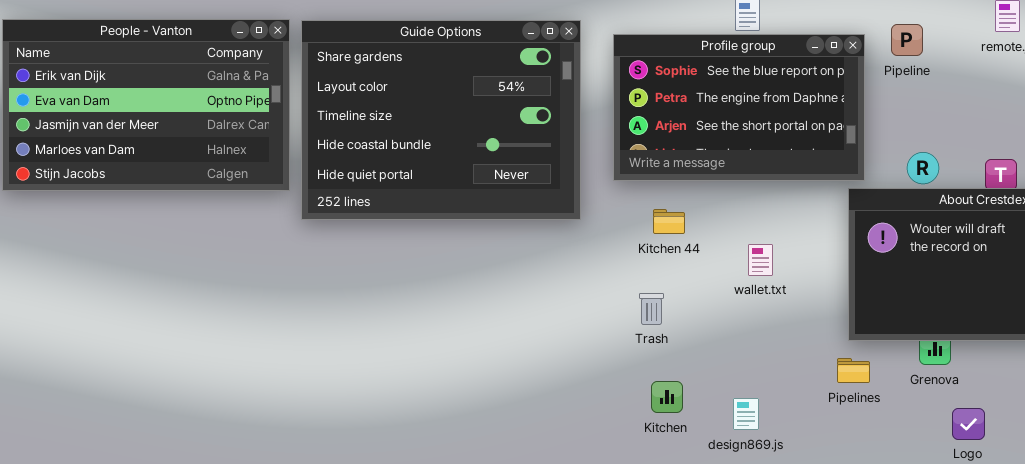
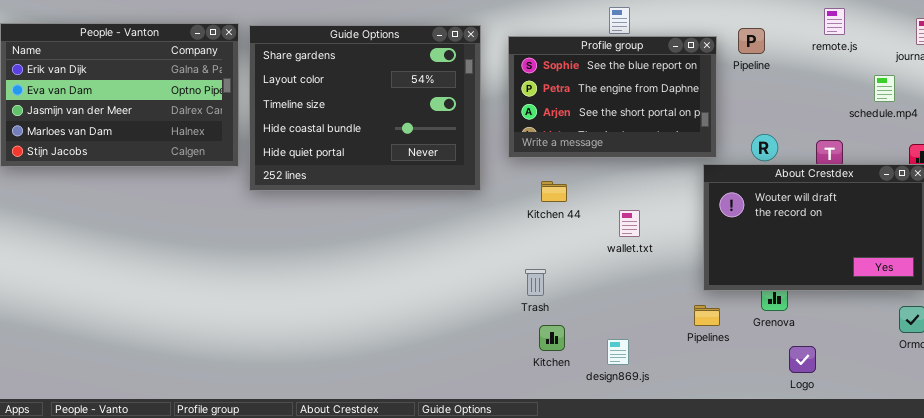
Trash: [639,293,664,325] -> [525,269,546,296], moved

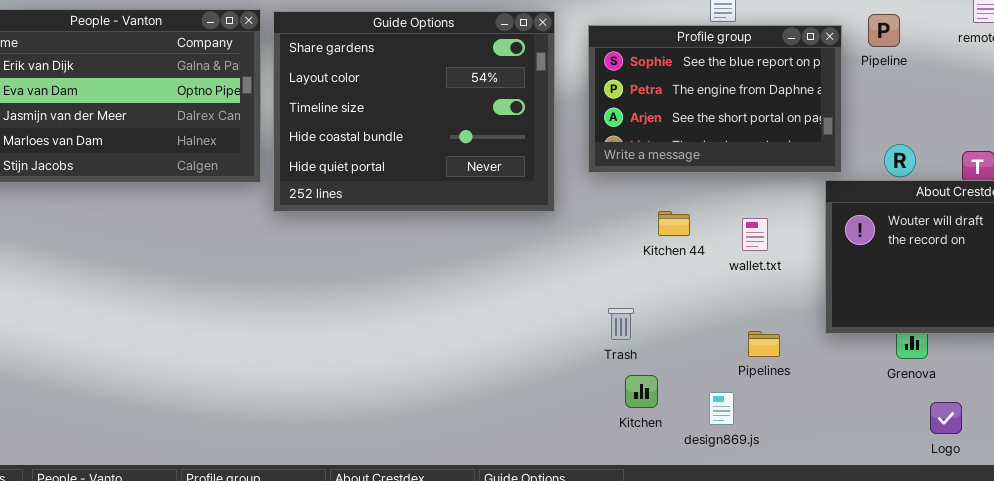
Kitchen 44: [541,181,567,202] -> [658,211,690,236], moved
wallet.txt: [619,210,640,237] -> [742,218,768,251], moved
Pipelines: [694,305,720,326] -> [748,331,780,357], moved

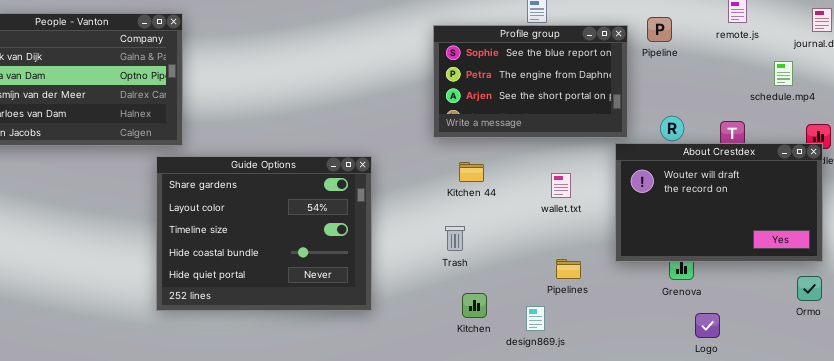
Guide Options: [273,11,555,212] -> [156,156,372,311], moved
Kitchen 44: [658,211,690,236] -> [459,162,484,182], moved
Trash: [608,308,634,340] -> [445,226,465,251], moved

